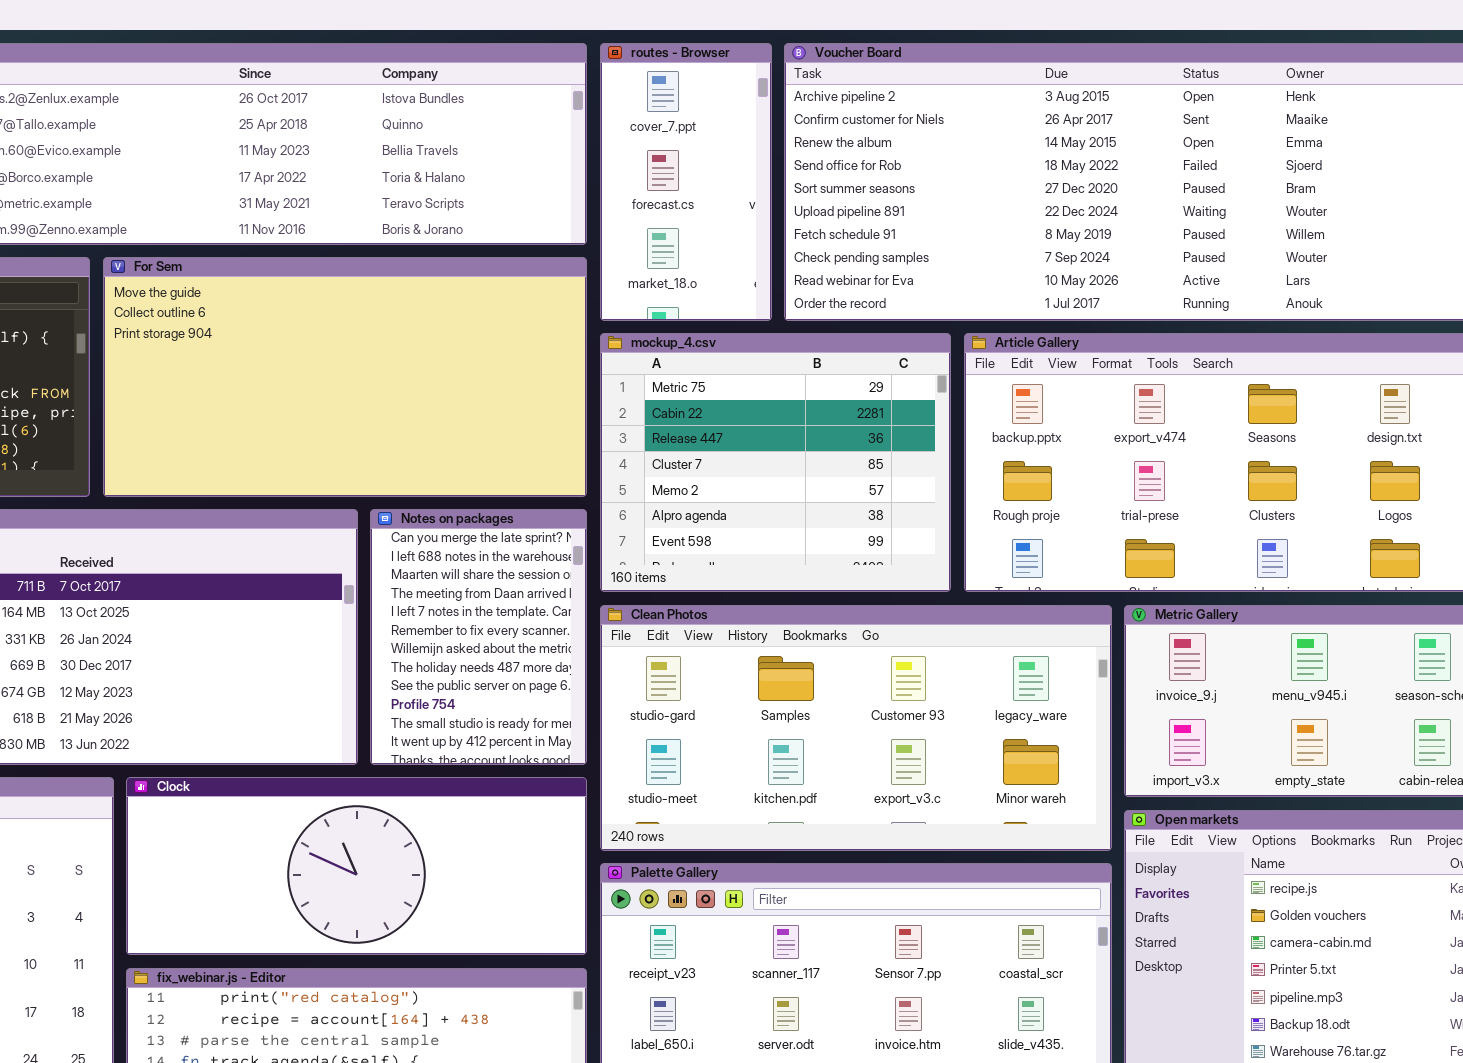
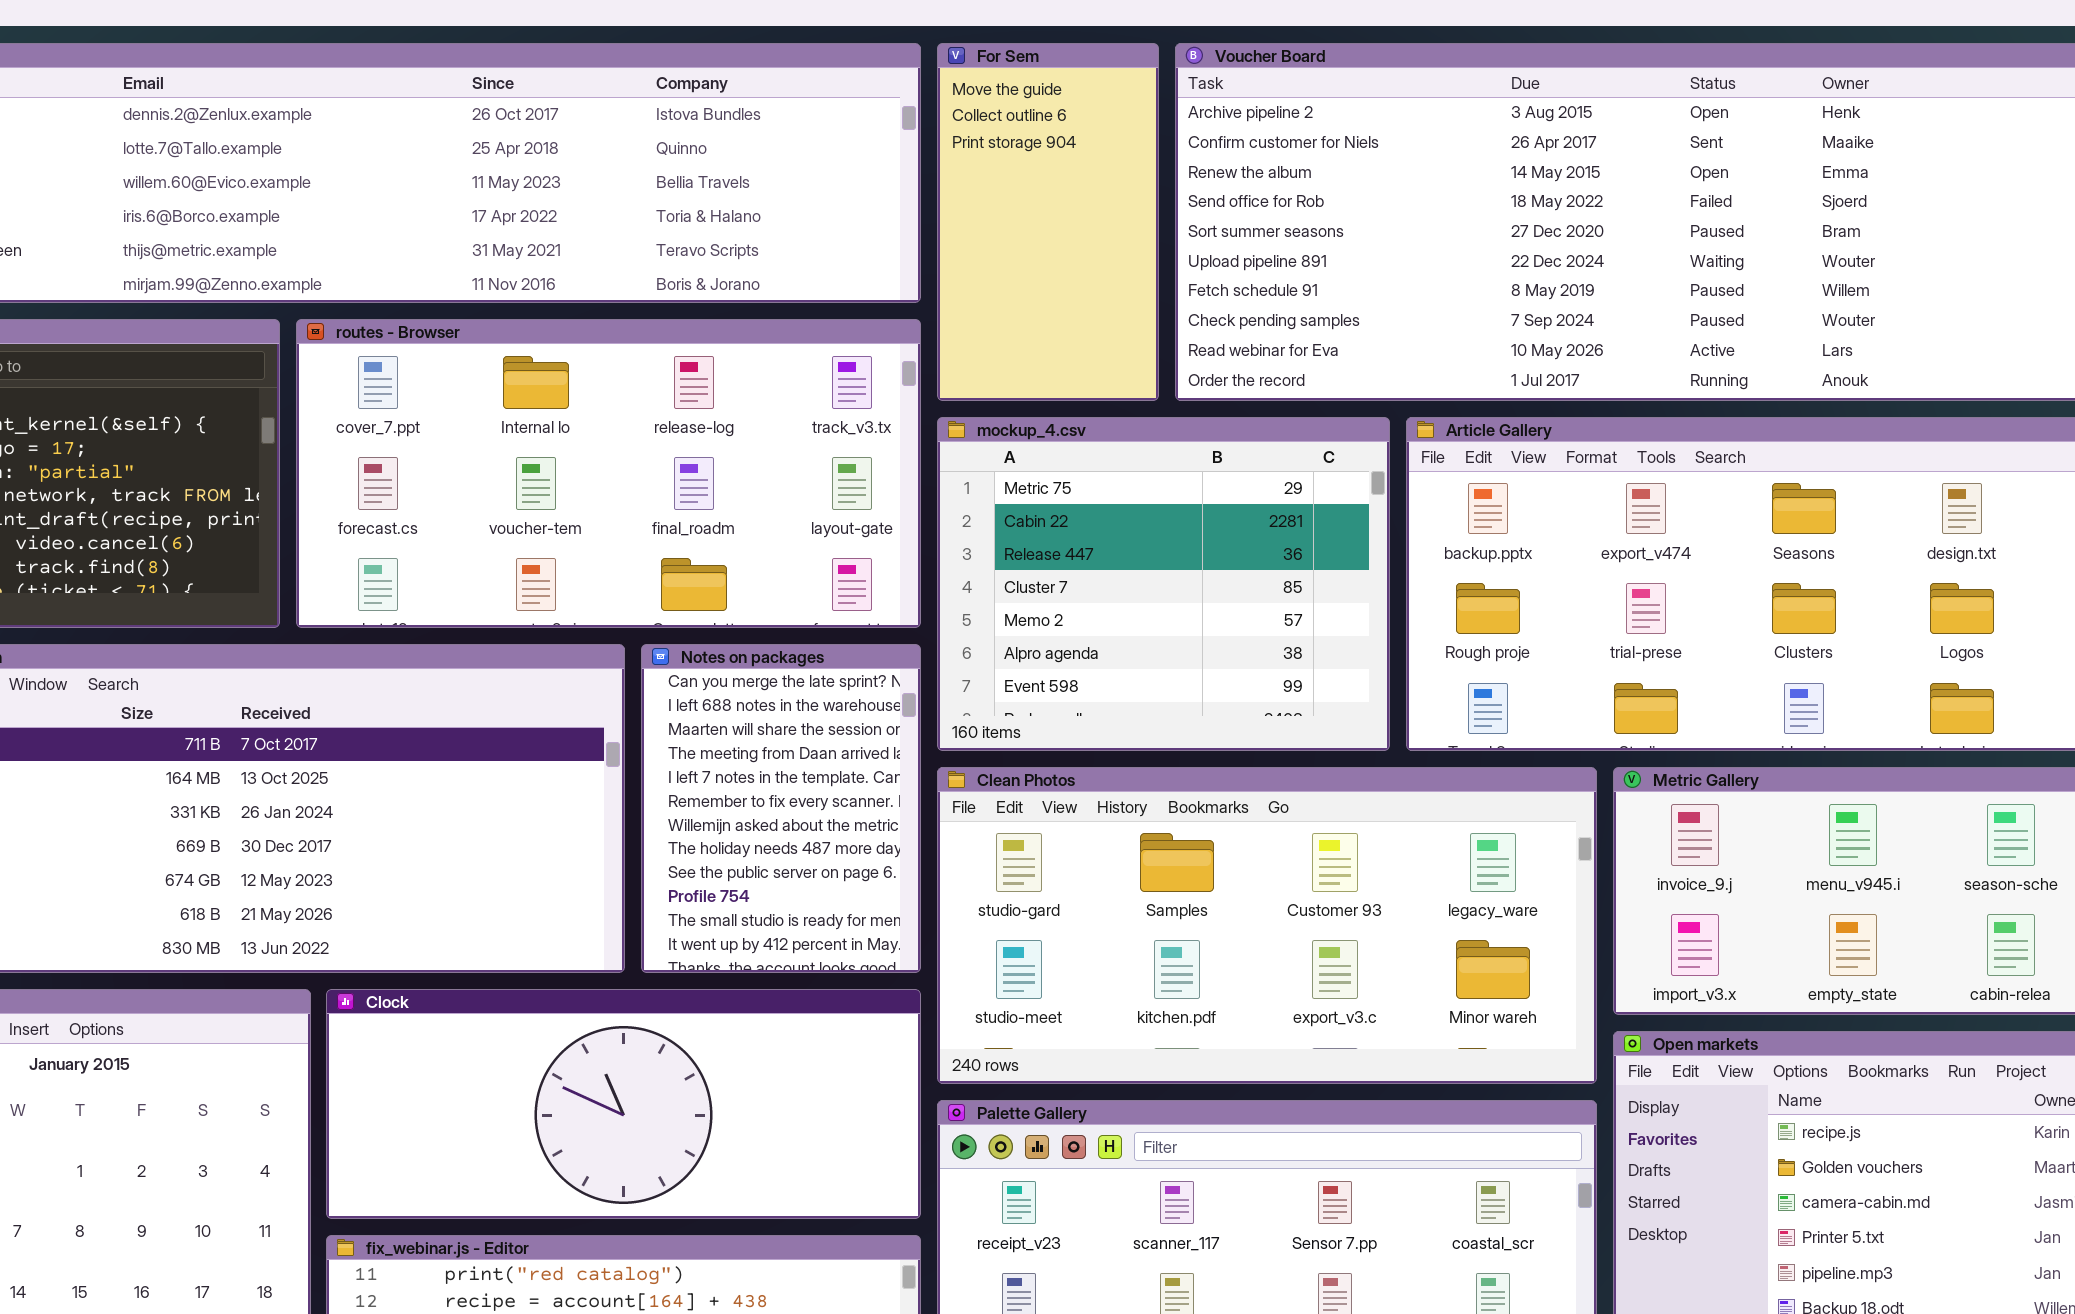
routes - Browser: [600,43,772,321] -> [296,319,921,628], moved, resized
For Sem: [103,257,587,497] -> [937,43,1159,401], moved, resized

